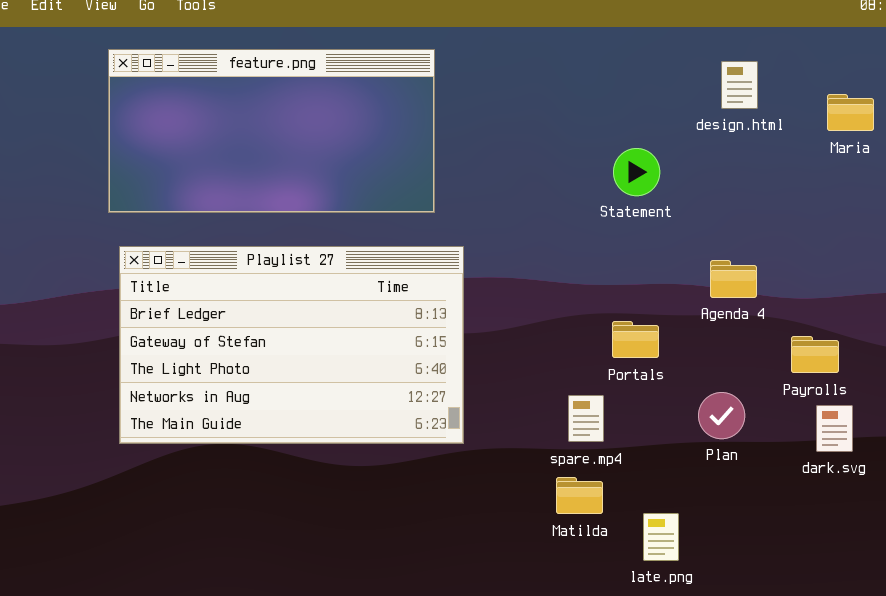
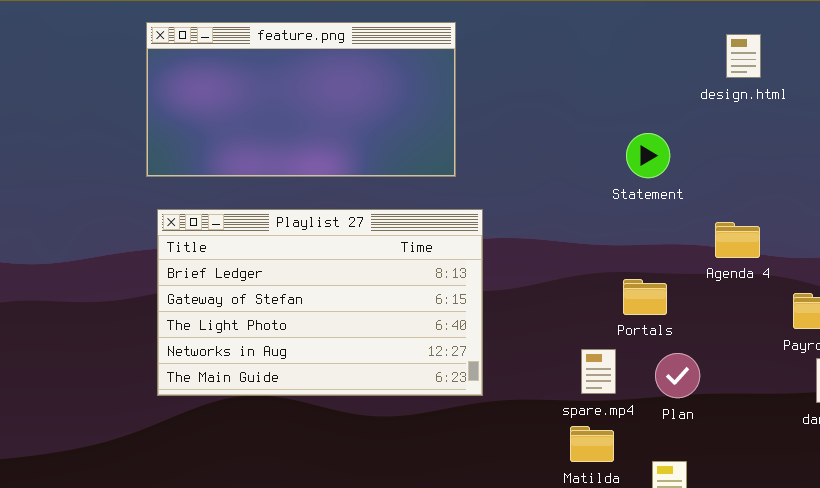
Statement: [613,148,660,196] -> [626,133,670,178], moved
Plan: [698,392,745,439] -> [655,353,700,398], moved

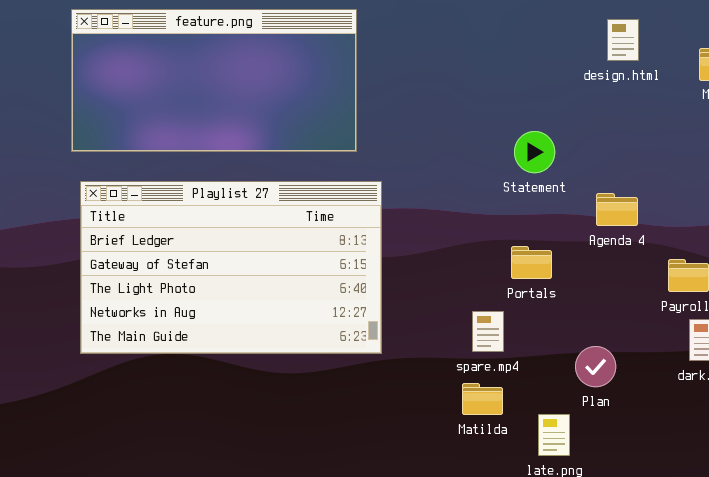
Statement: [626,133,670,178] -> [514,131,555,173], moved
Plan: [655,353,700,398] -> [575,346,616,387], moved

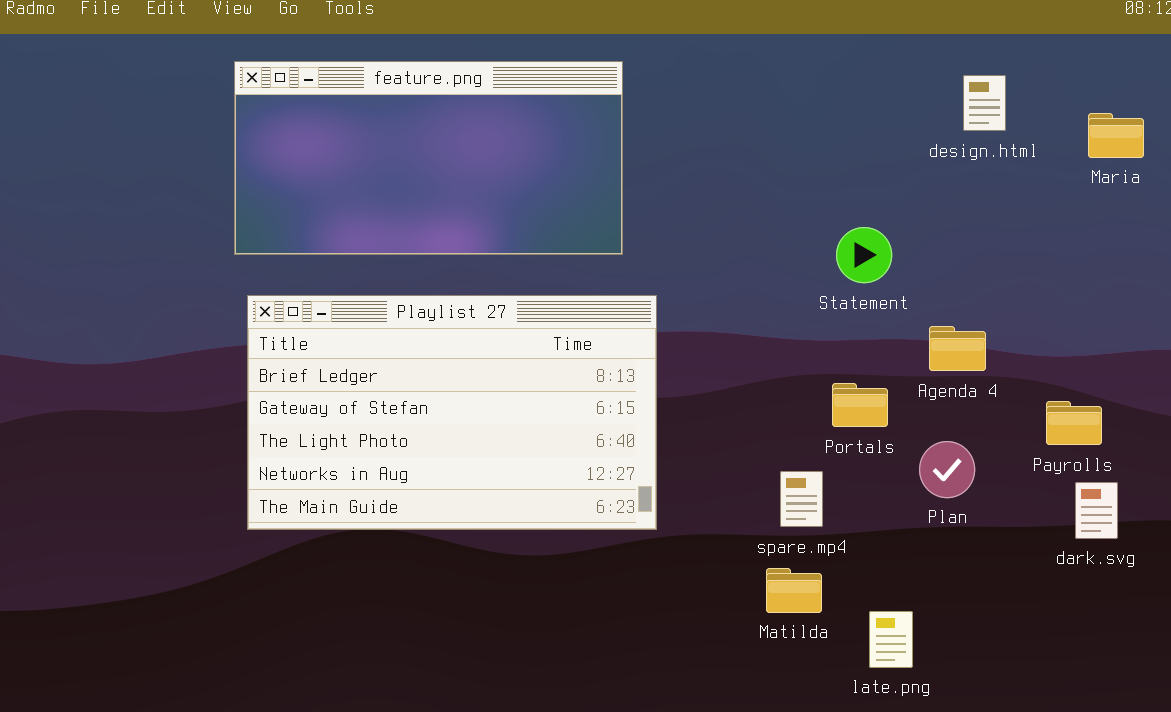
Agenda 4: [596,193,638,226] -> [929,326,986,371], moved
Plan: [575,346,616,387] -> [919,441,975,498], moved

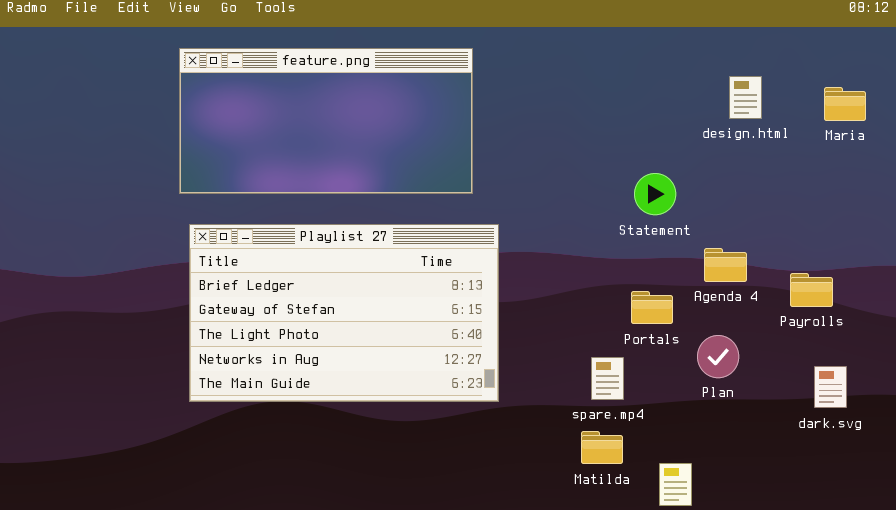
design.html: [963,75,1006,131] -> [729,76,762,119], moved
Payrolls: [1046,401,1102,445] -> [790,273,833,307], moved

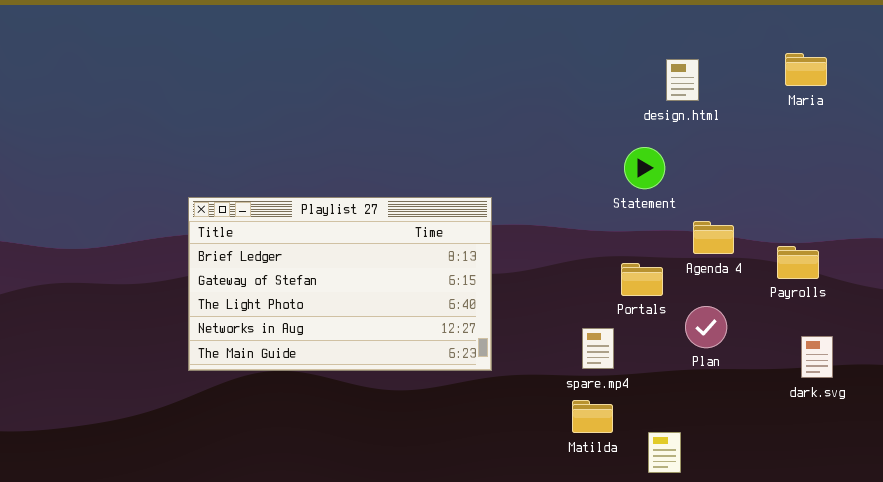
feature.png: [179,48,473,194] -> none, closed
design.html: [729,76,762,119] -> [666,59,699,101], moved
Maria: [824,87,866,121] -> [785,53,827,86], moved

